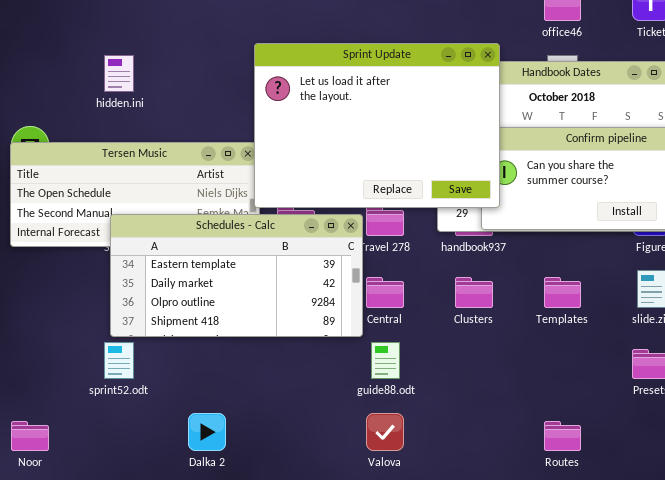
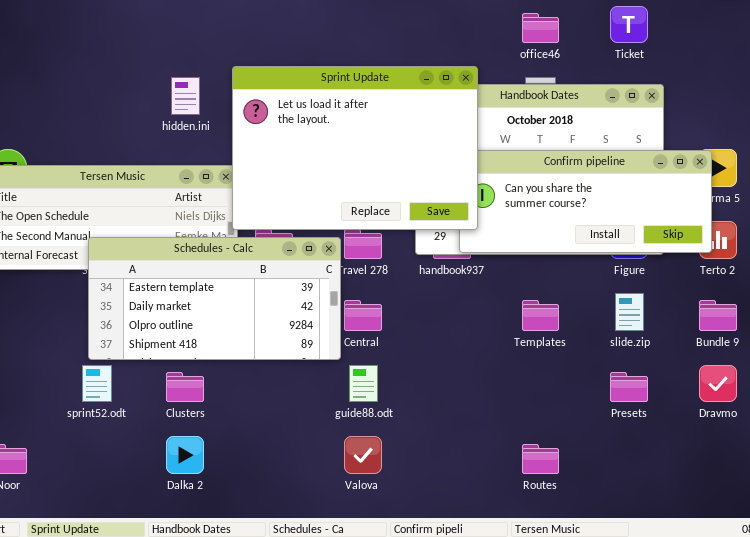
hidden.ini: [104,55,134,92] -> [171,77,200,115], moved
Clusters: [455,277,493,308] -> [166,372,204,402], moved

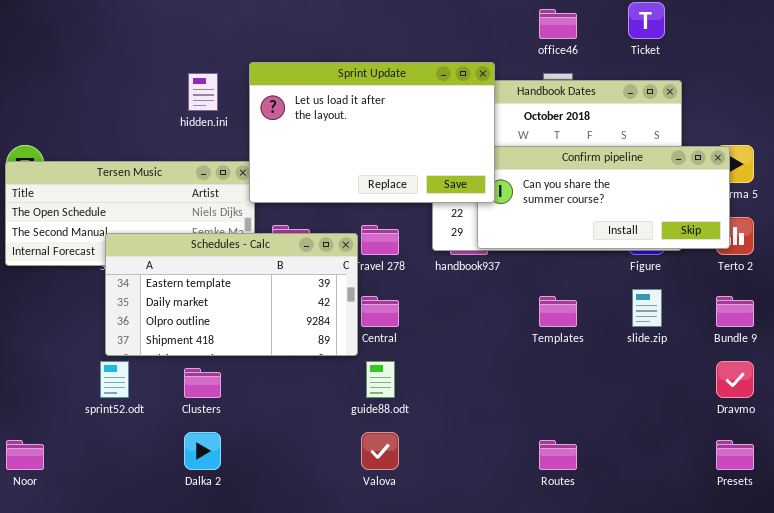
Sprint Update: [232,66,478,230] -> [249,62,495,203], resized
Presets: [610,372,648,402] -> [716,440,754,470], moved

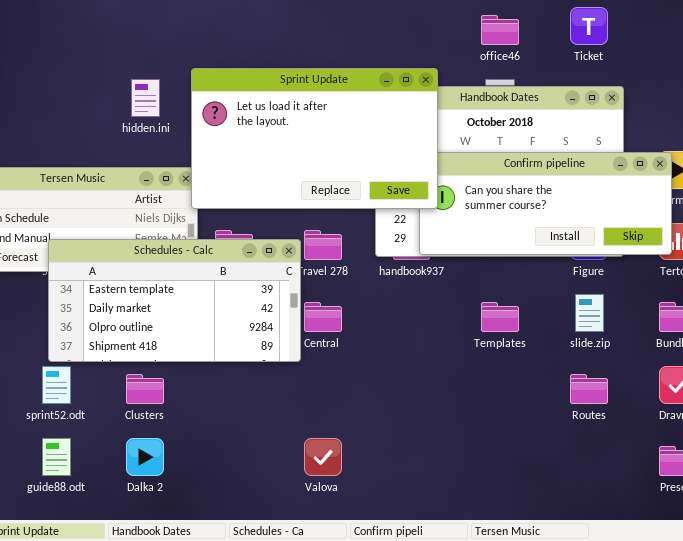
guide88.odt: [366,361,395,398] -> [42,438,71,476], moved
Routes: [539,440,577,470] -> [570,374,608,404], moved

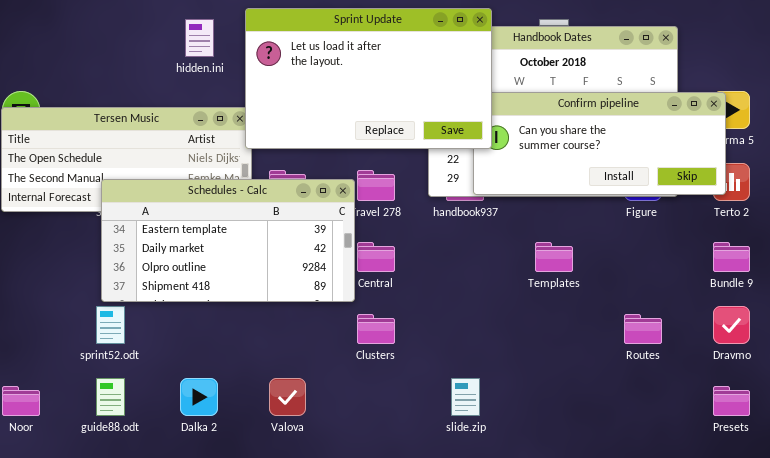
slide.zip: [575,294,604,332] -> [451,378,480,416], moved
Clusters: [126,374,164,404] -> [357,314,395,344], moved
Valova: [304,438,342,476] -> [269,378,306,416], moved

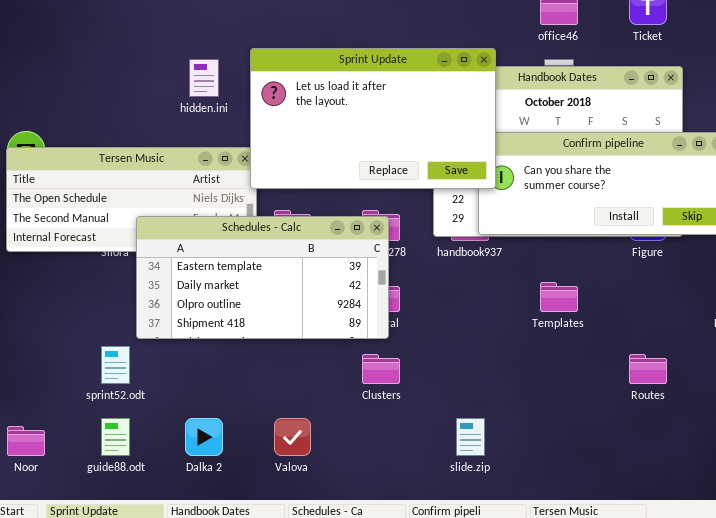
Schedules - Calc: [101,179,355,302] -> [136,216,389,339], moved

